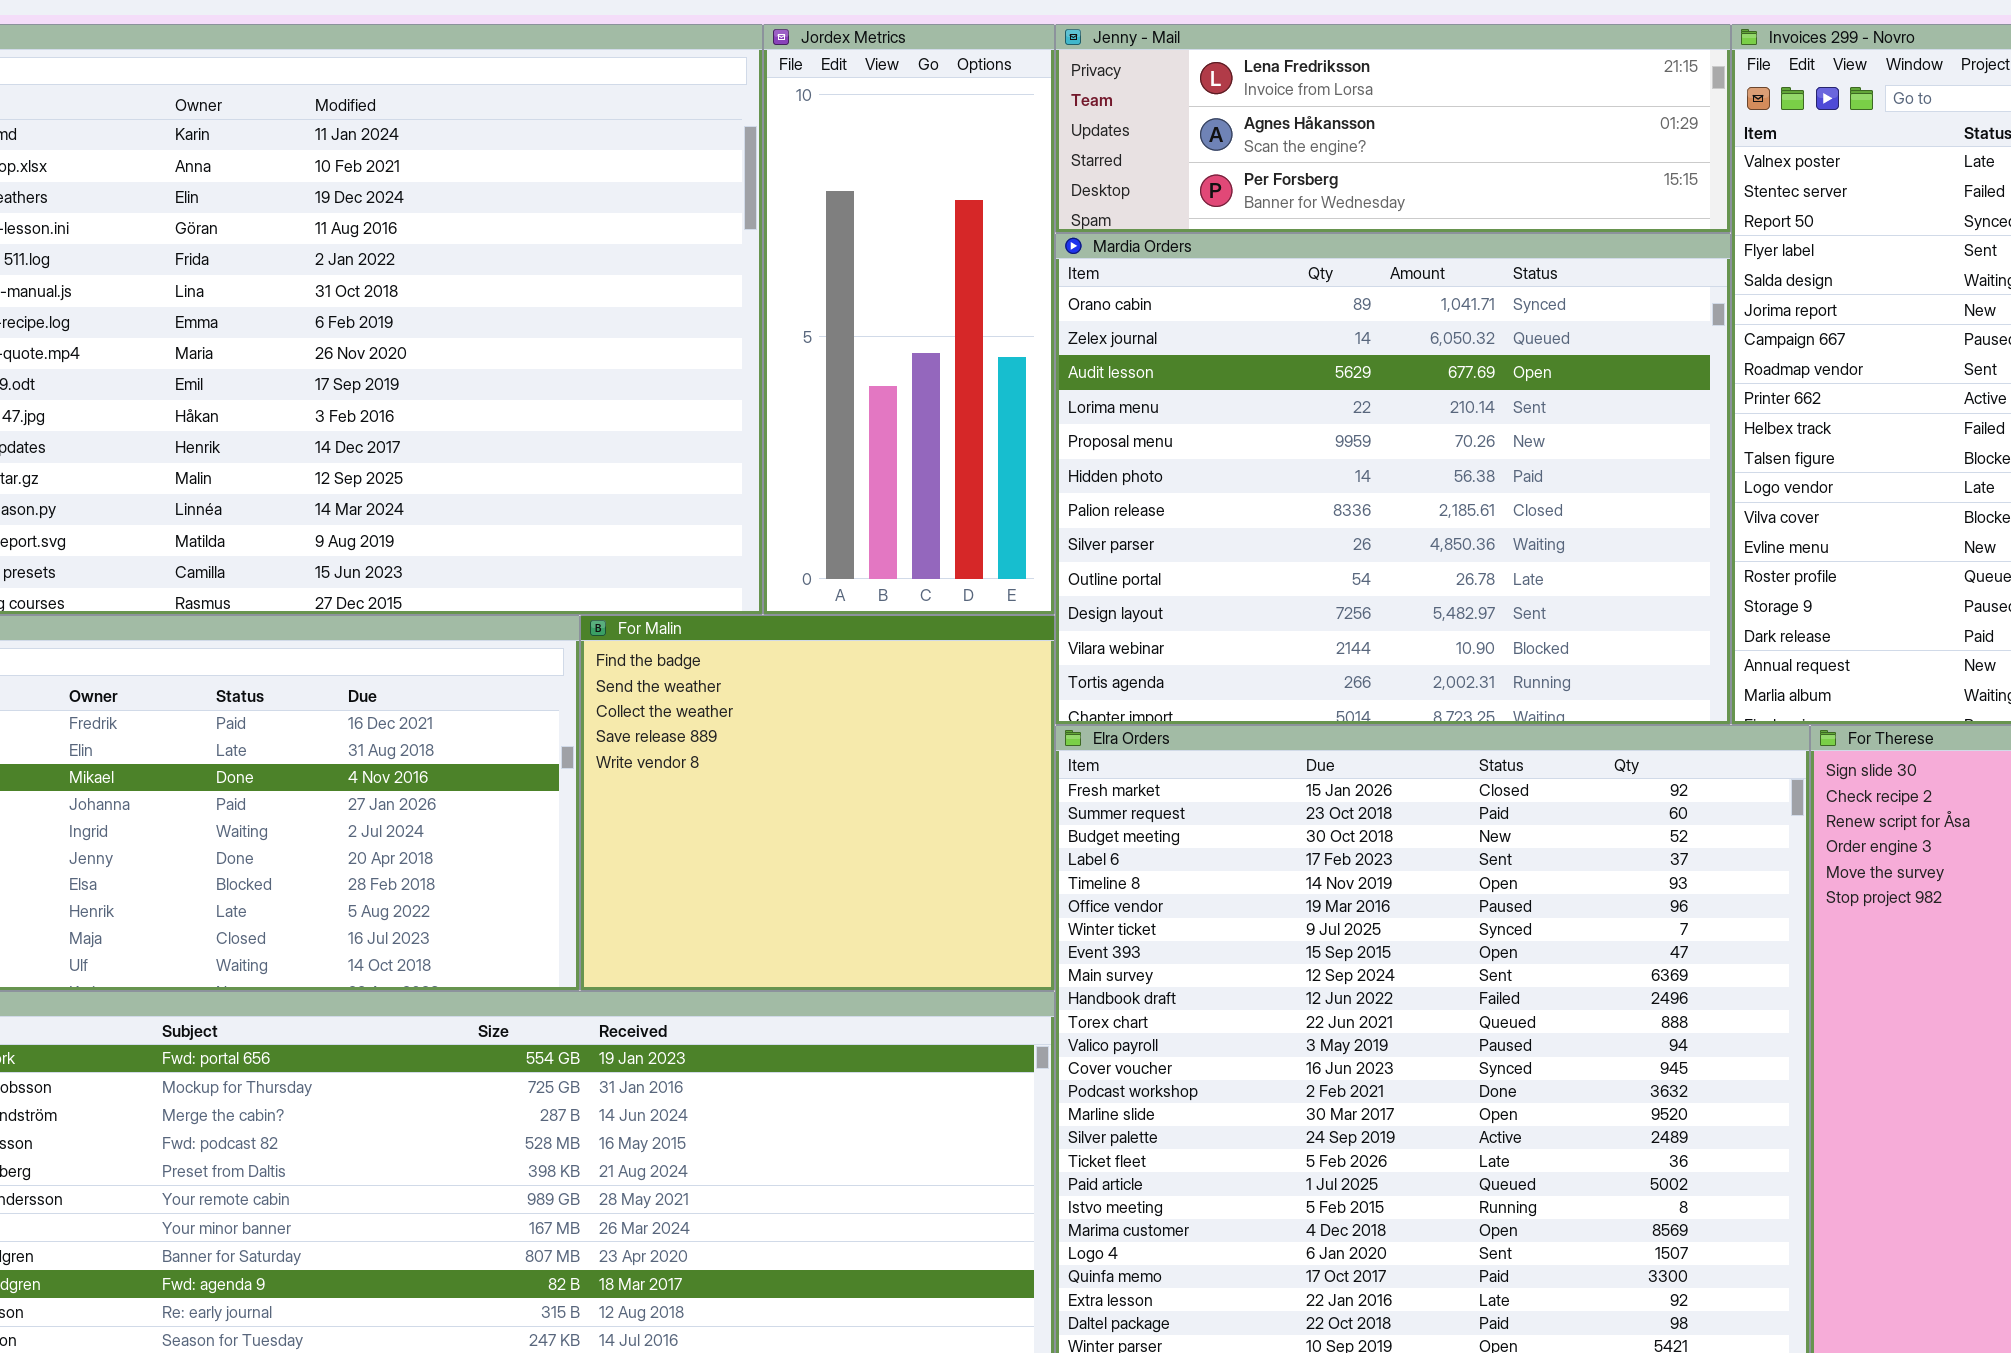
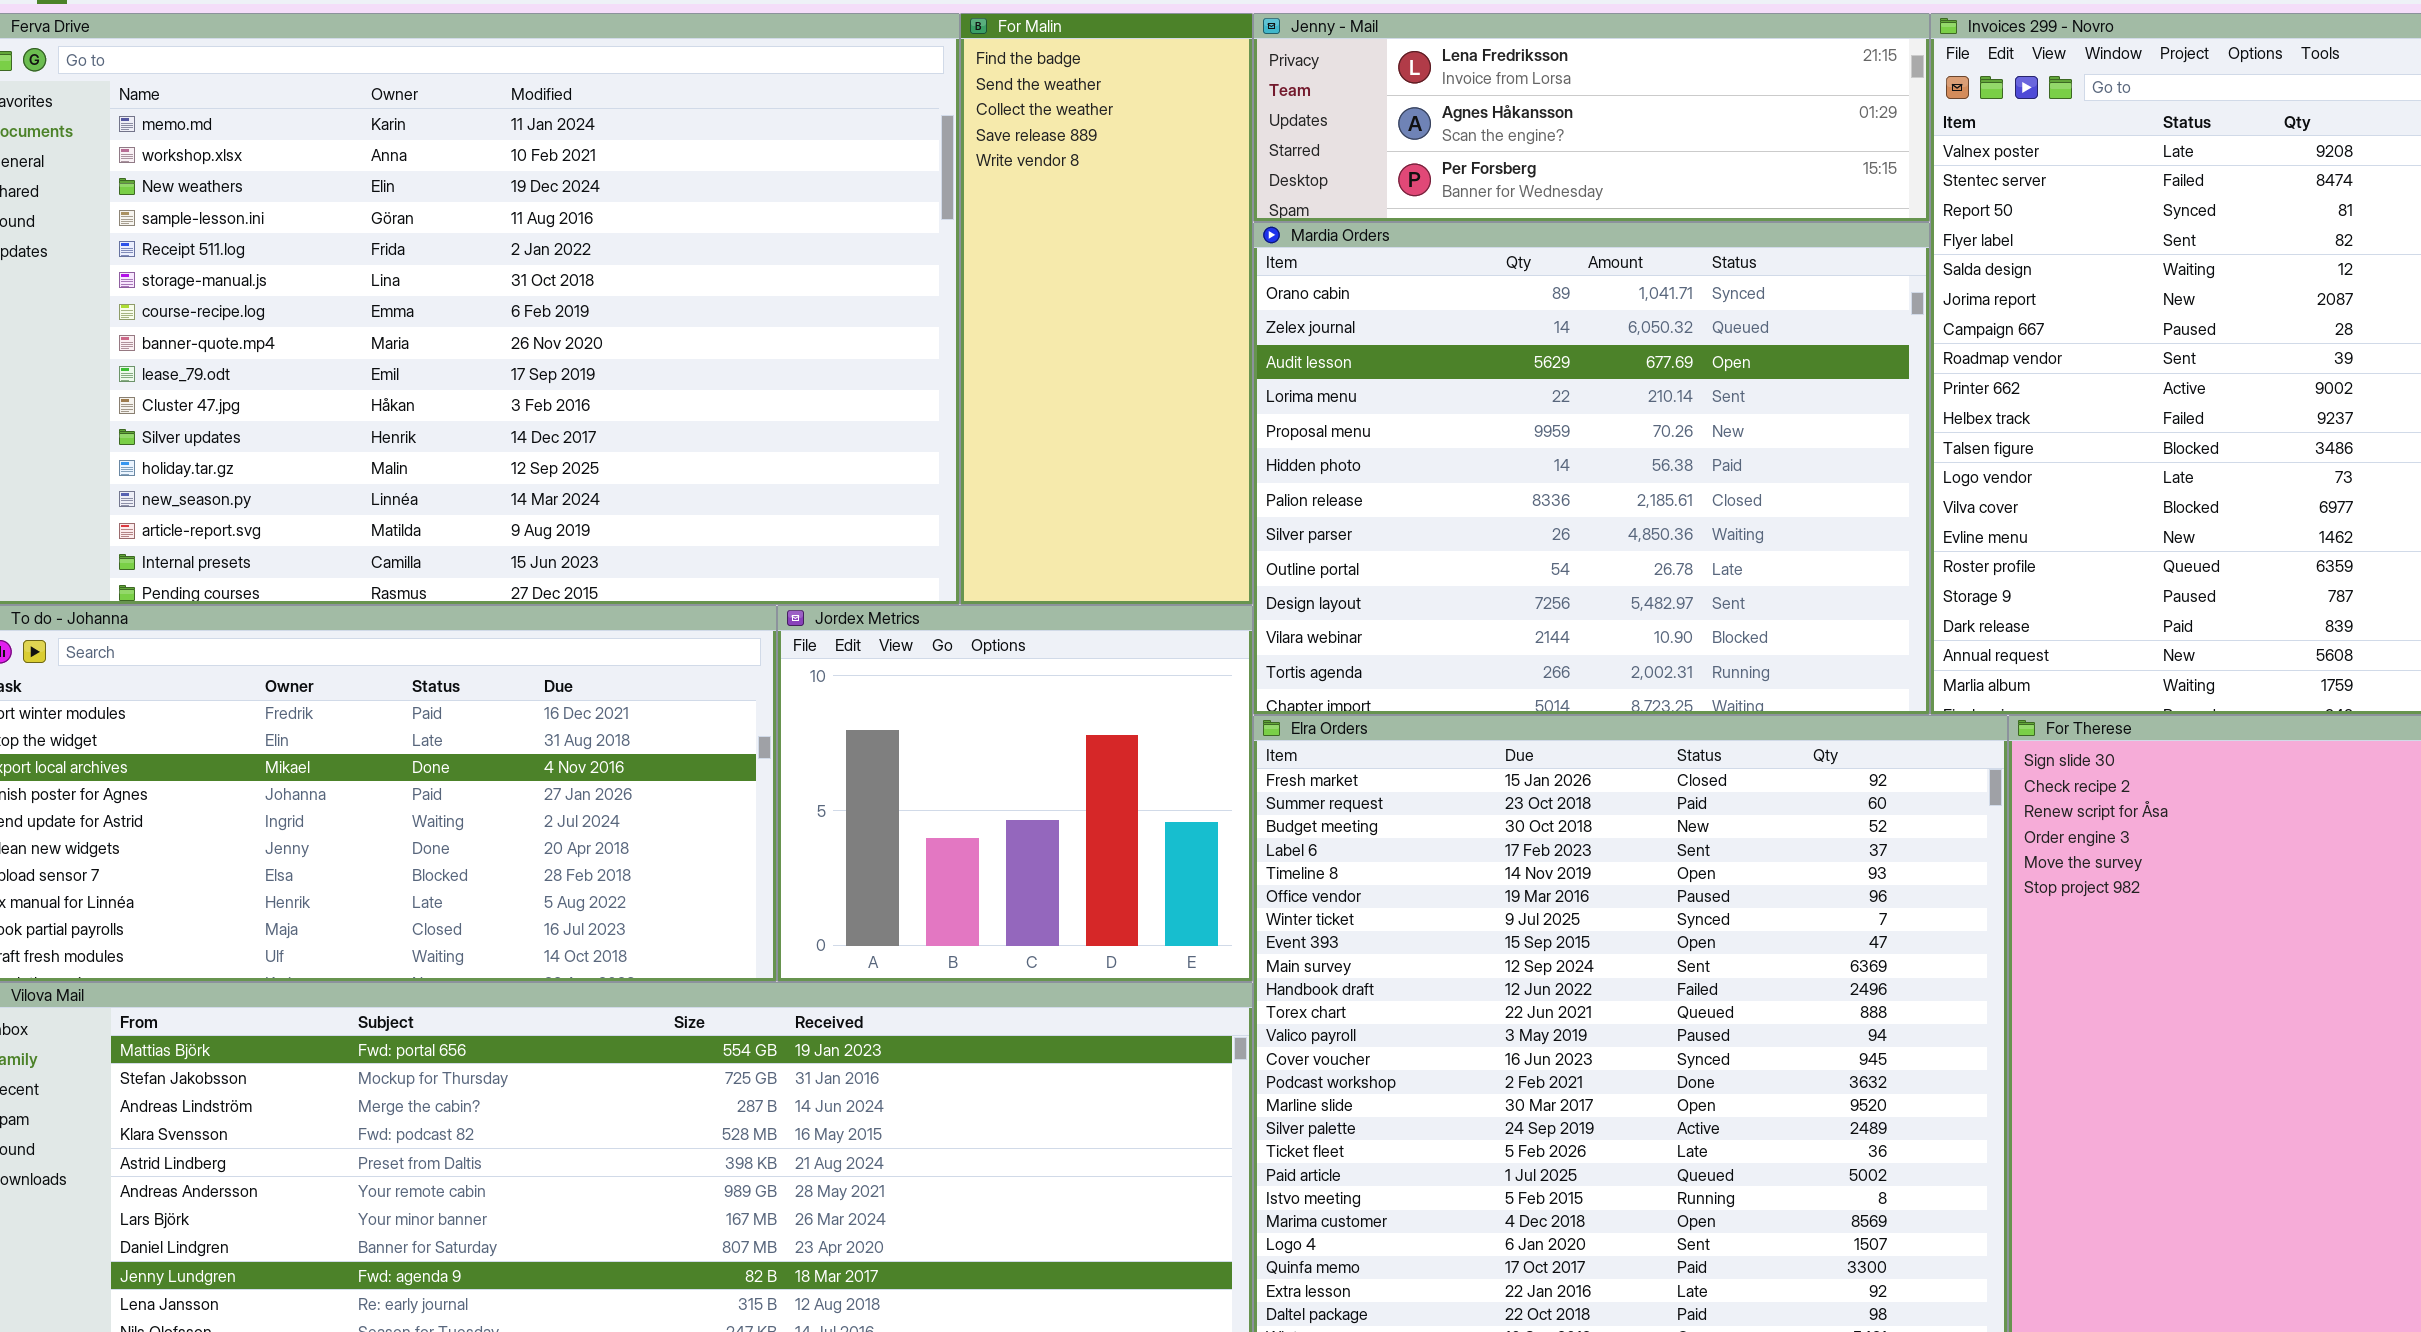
Jordex Metrics: [763,24,1055,615] -> [777,605,1253,982], moved, resized
For Malin: [580,615,1055,991] -> [960,13,1253,605], moved, resized

